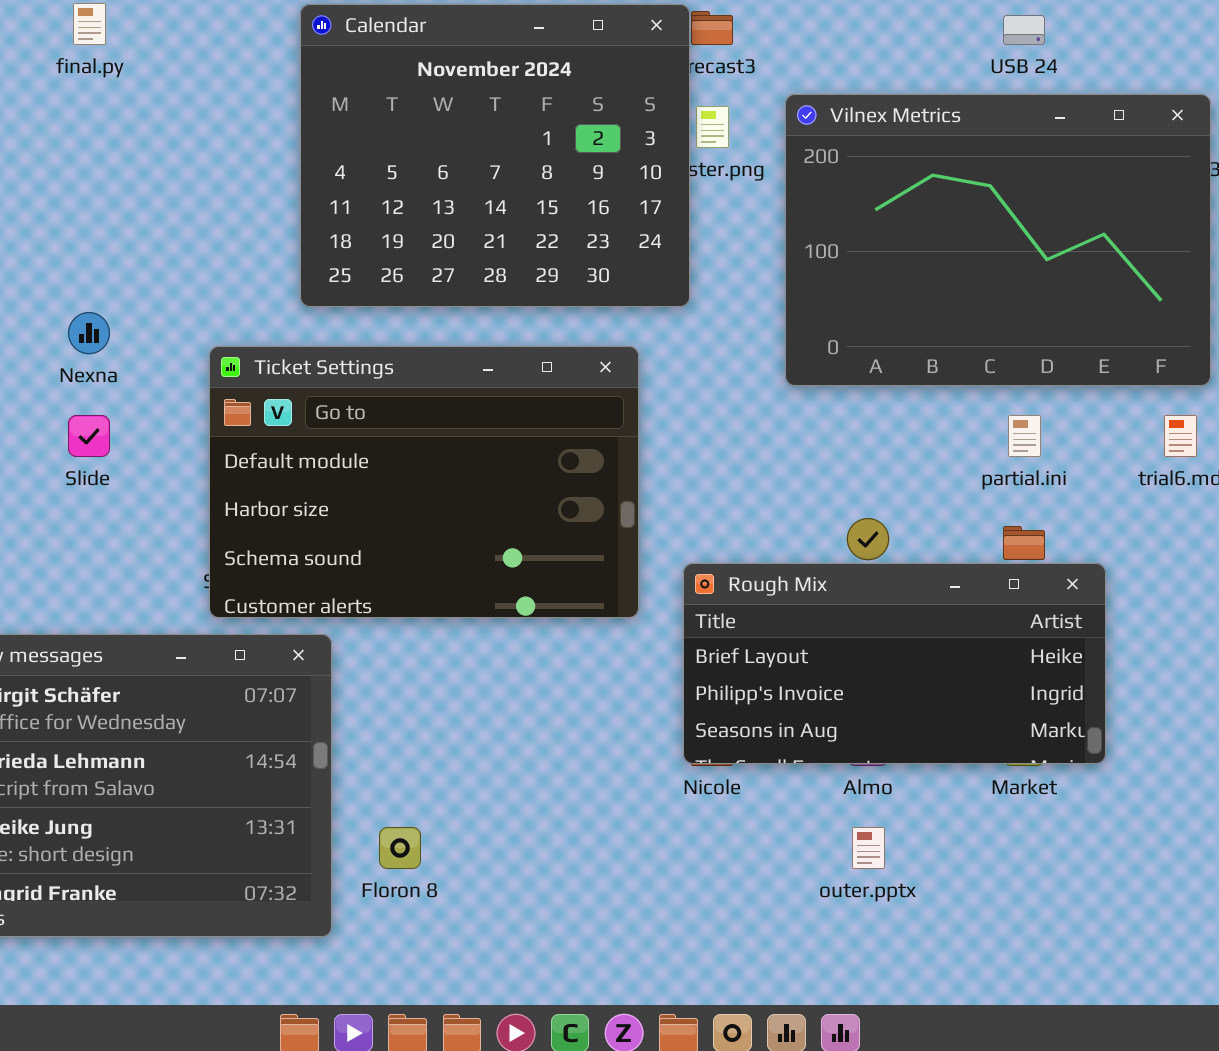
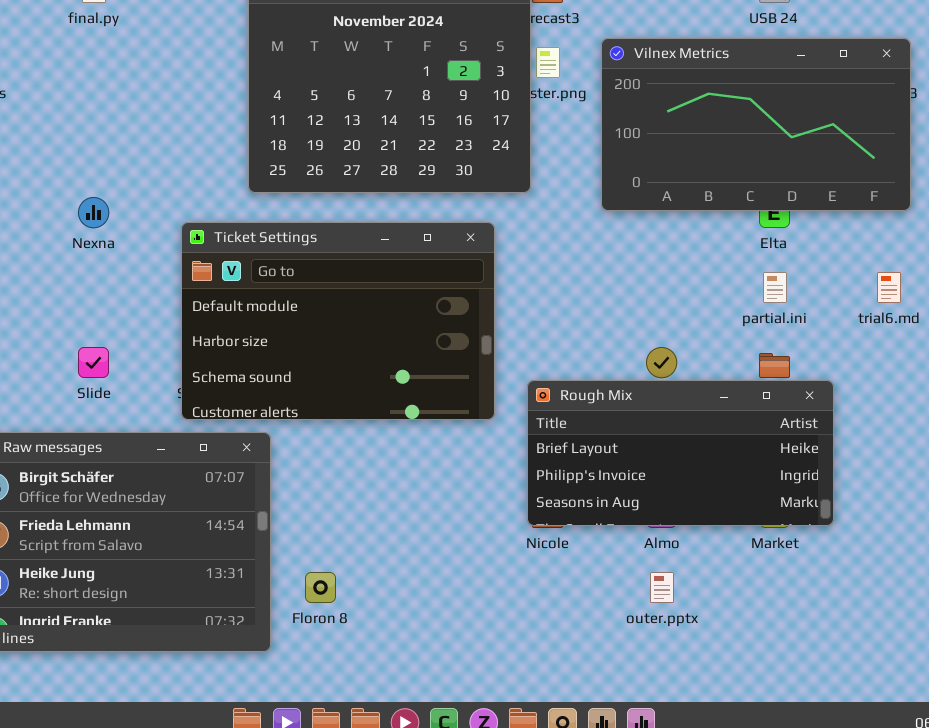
Vilnex Metrics: [785,94,1211,386] -> [601,38,911,211], resized
Slide: [68,415,110,457] -> [78,347,109,378], moved

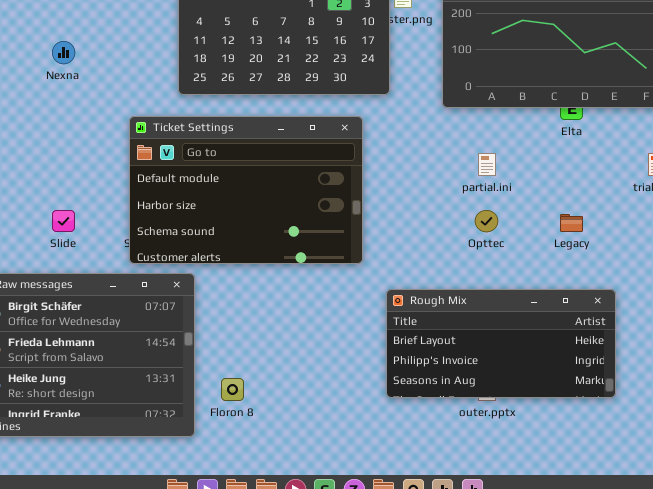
Nexna: [78,197,109,228] -> [52,41,75,64], moved
partial.ini: [763,272,787,303] -> [478,153,496,176], moved
Rough Mix: [527,380,834,526] -> [386,289,616,398], moved

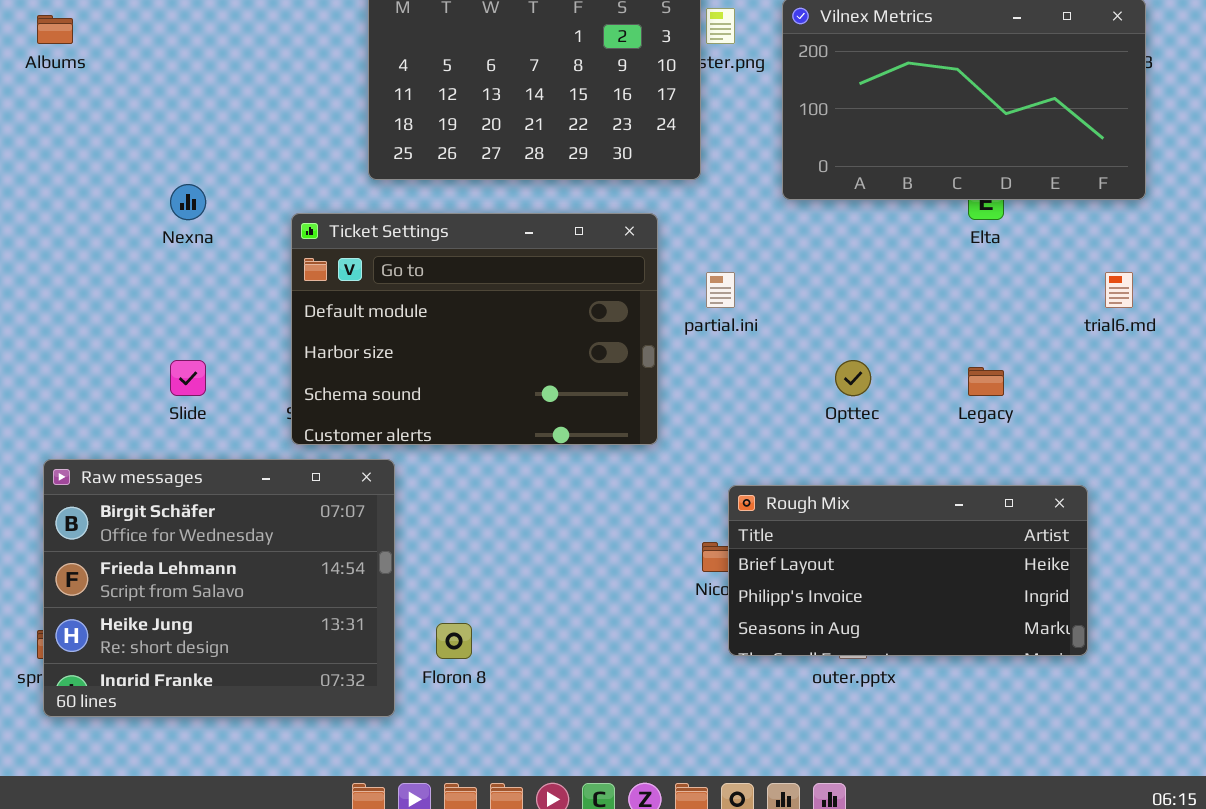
Nexna: [52,41,75,64] -> [170,184,206,220], moved
partial.ini: [478,153,496,176] -> [706,272,735,308], moved
Rough Mix: [386,289,616,398] -> [728,485,1088,656], moved

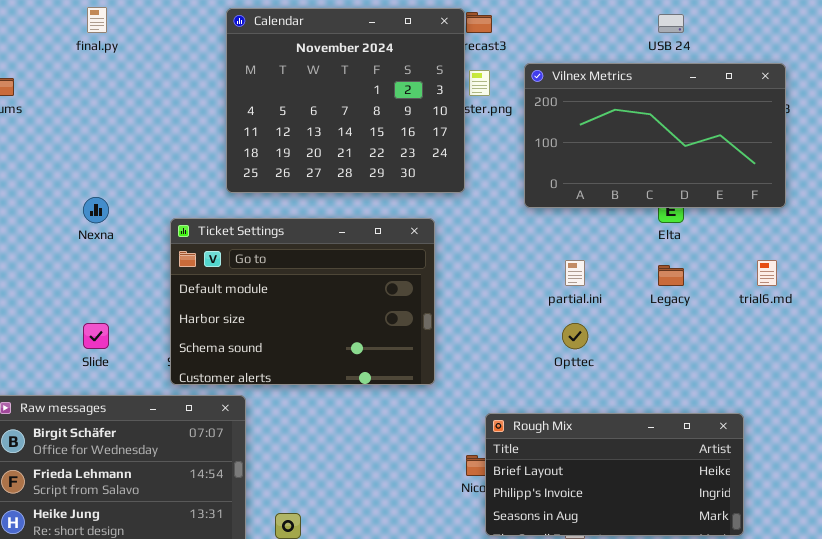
partial.ini: [706,272,735,308] -> [565,260,585,286], moved
Legacy: [968,367,1004,396] -> [658,265,684,286], moved

